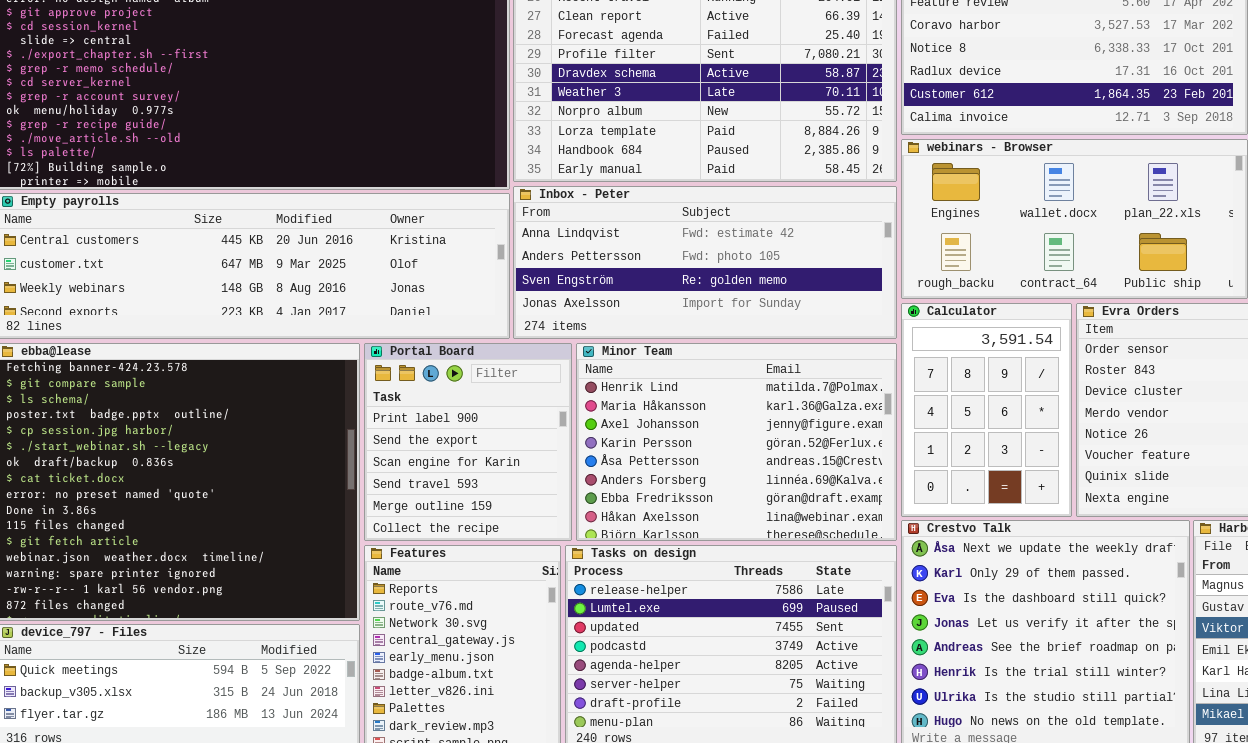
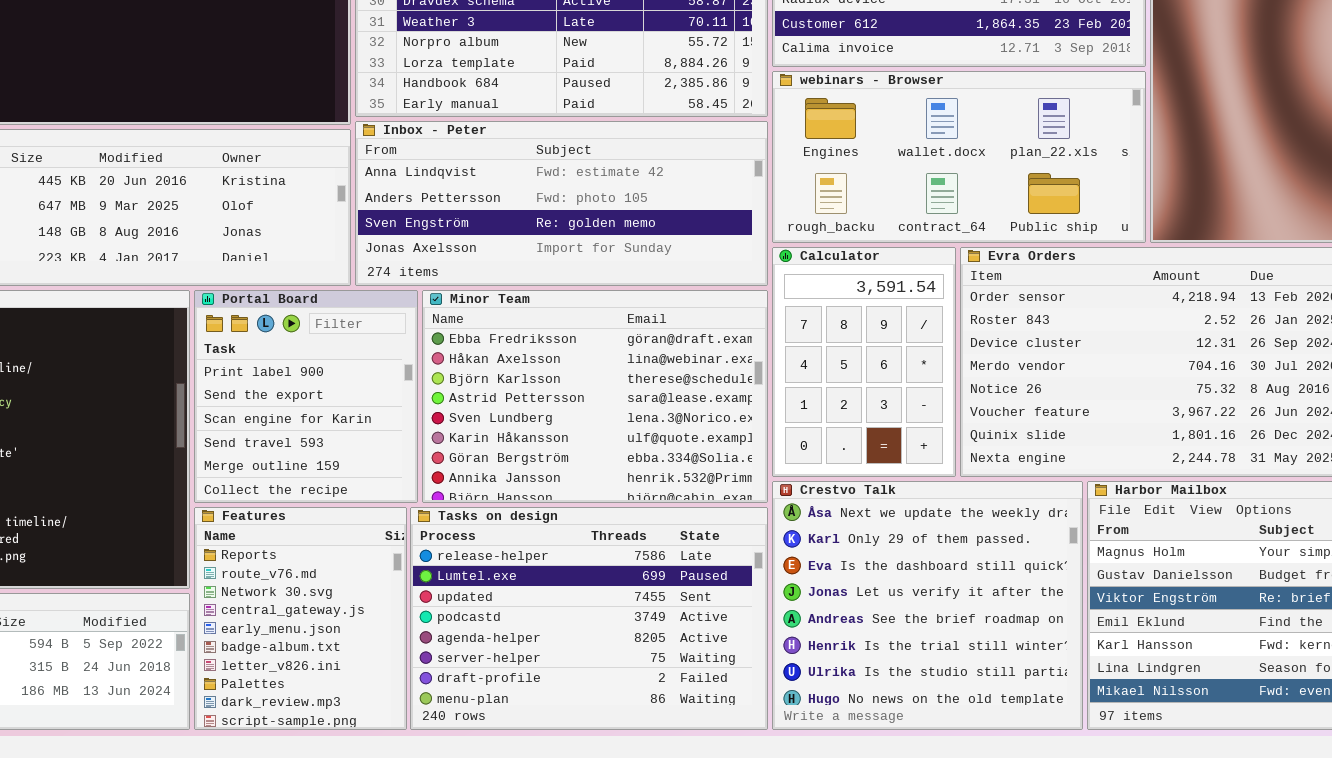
Minor Team: [576,343,897,541] -> [422,290,768,503], scrolled down 6 rows

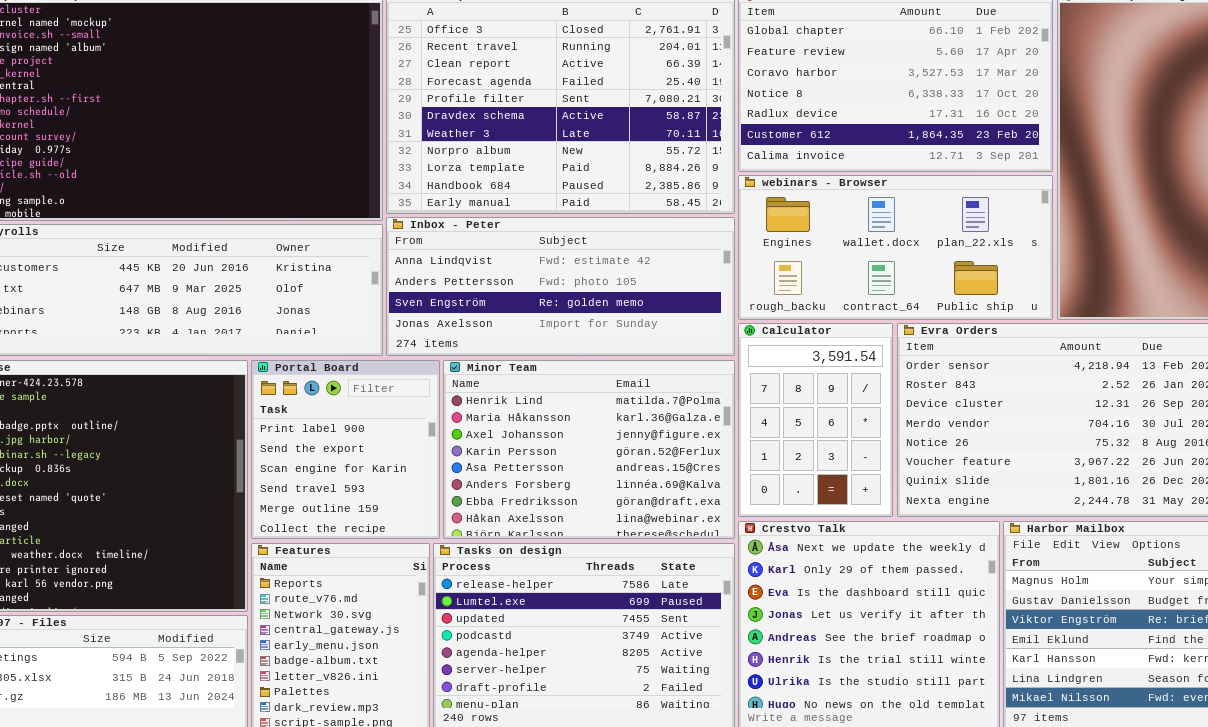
Minor Team: [422,290,768,503] -> [443,360,735,539], scrolled up 6 rows

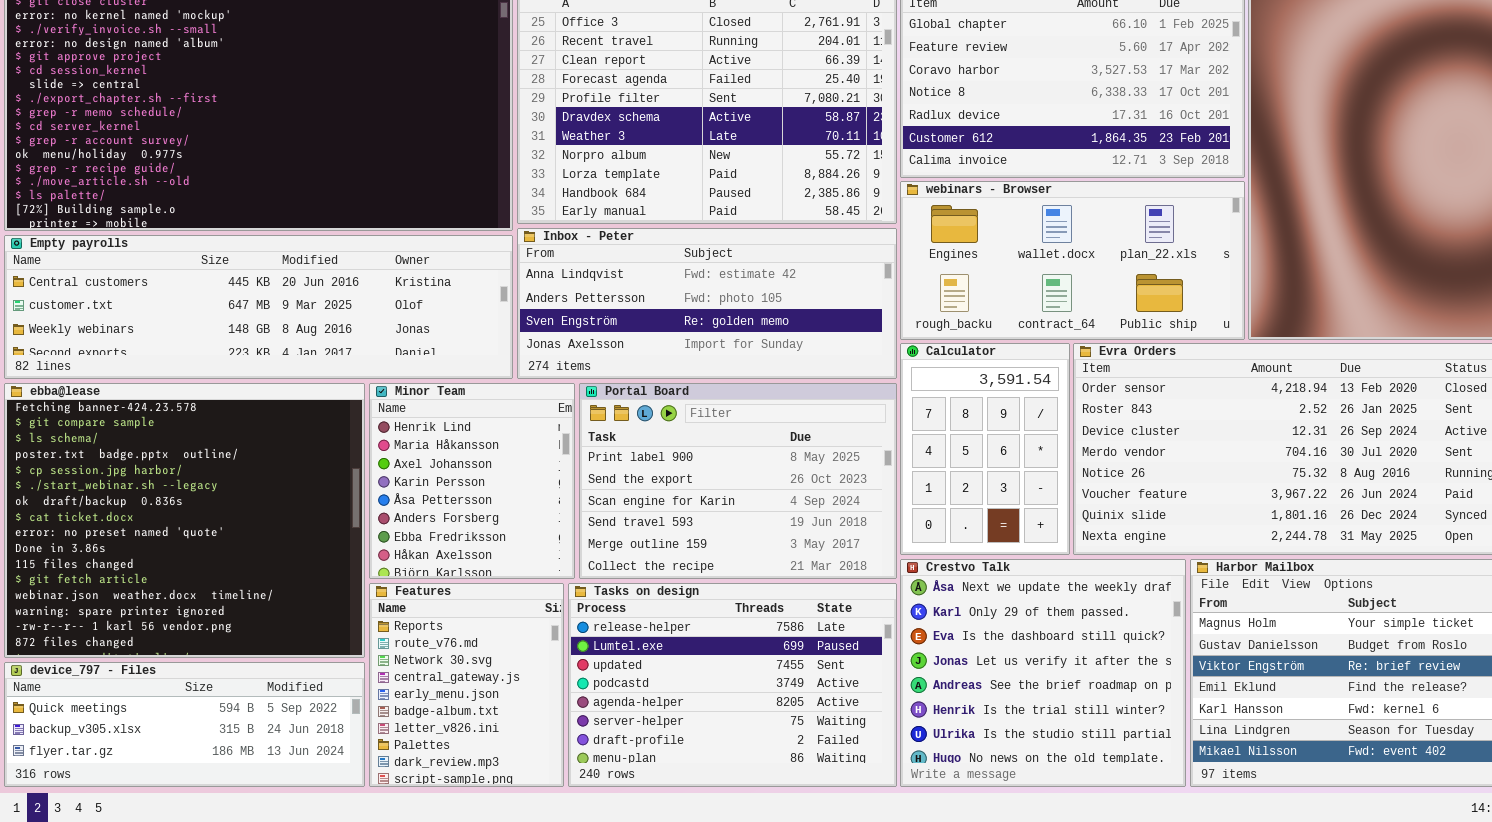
Portal Board: [251,360,440,539] -> [579,383,897,579], moved, resized
Minor Team: [443,360,735,539] -> [369,383,575,579], moved, resized

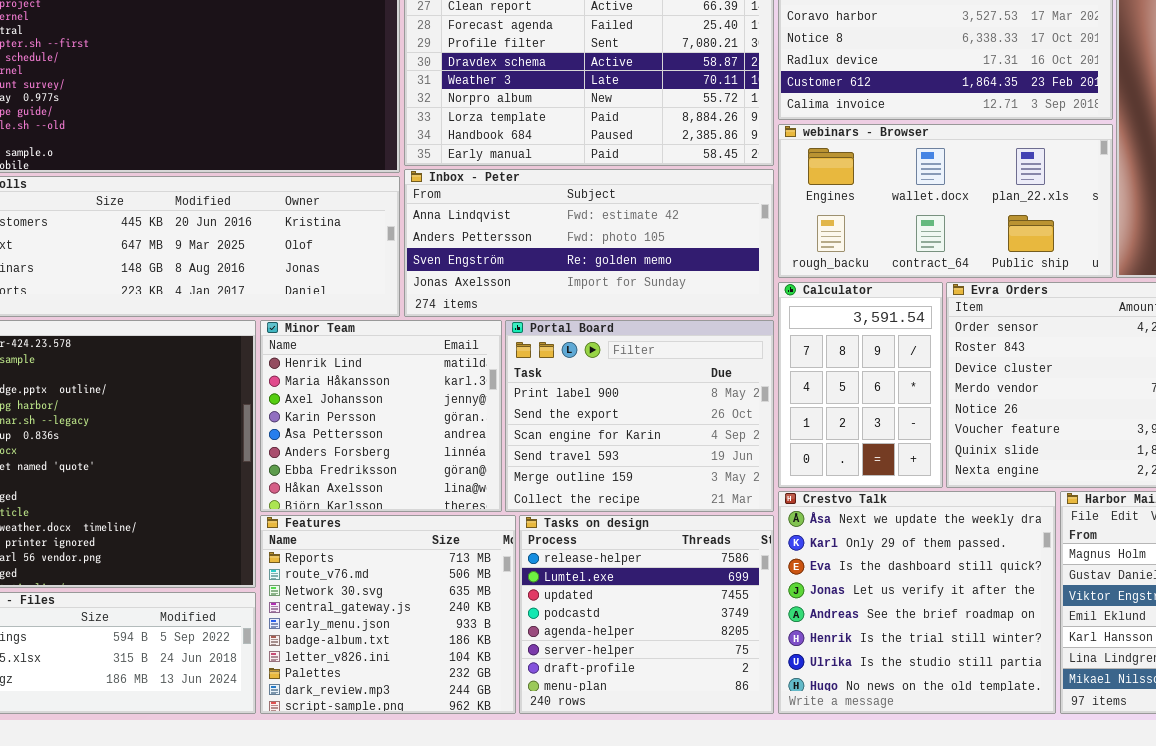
Minor Team: [369,383,575,579] -> [260,320,502,512], resized
Portal Board: [579,383,897,579] -> [505,320,774,512], resized
Features: [369,583,564,787] -> [260,515,516,714], resized
Tasks on design: [568,583,897,787] -> [519,515,774,714], resized

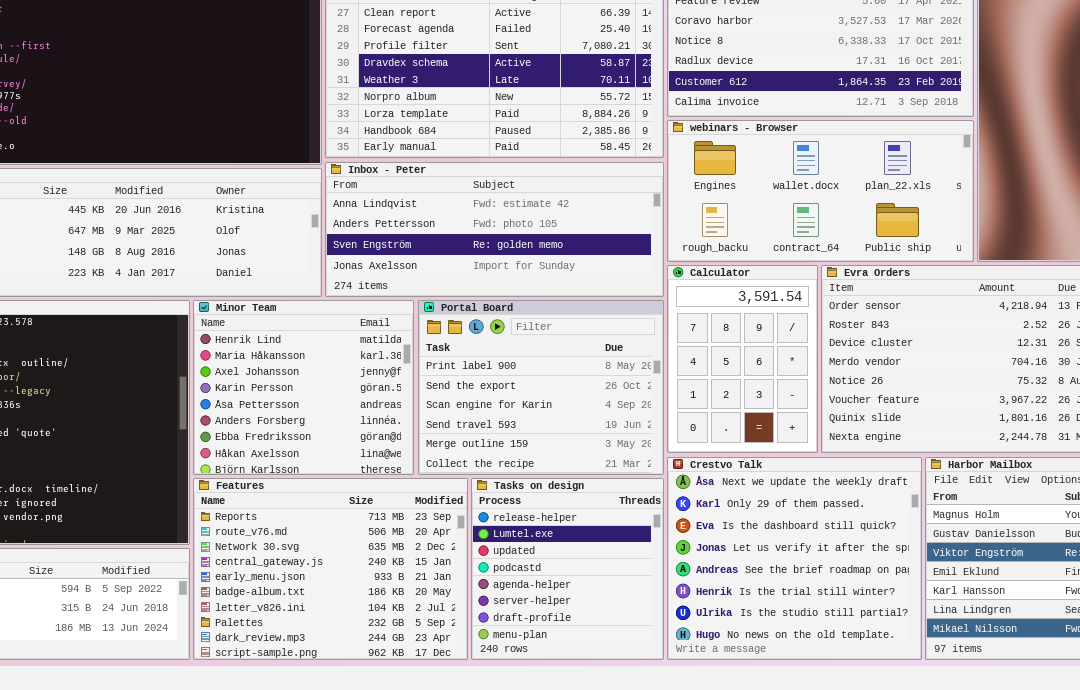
Features: [260,515,516,714] -> [193,478,468,660], resized
Tasks on design: [519,515,774,714] -> [471,478,664,660], resized

